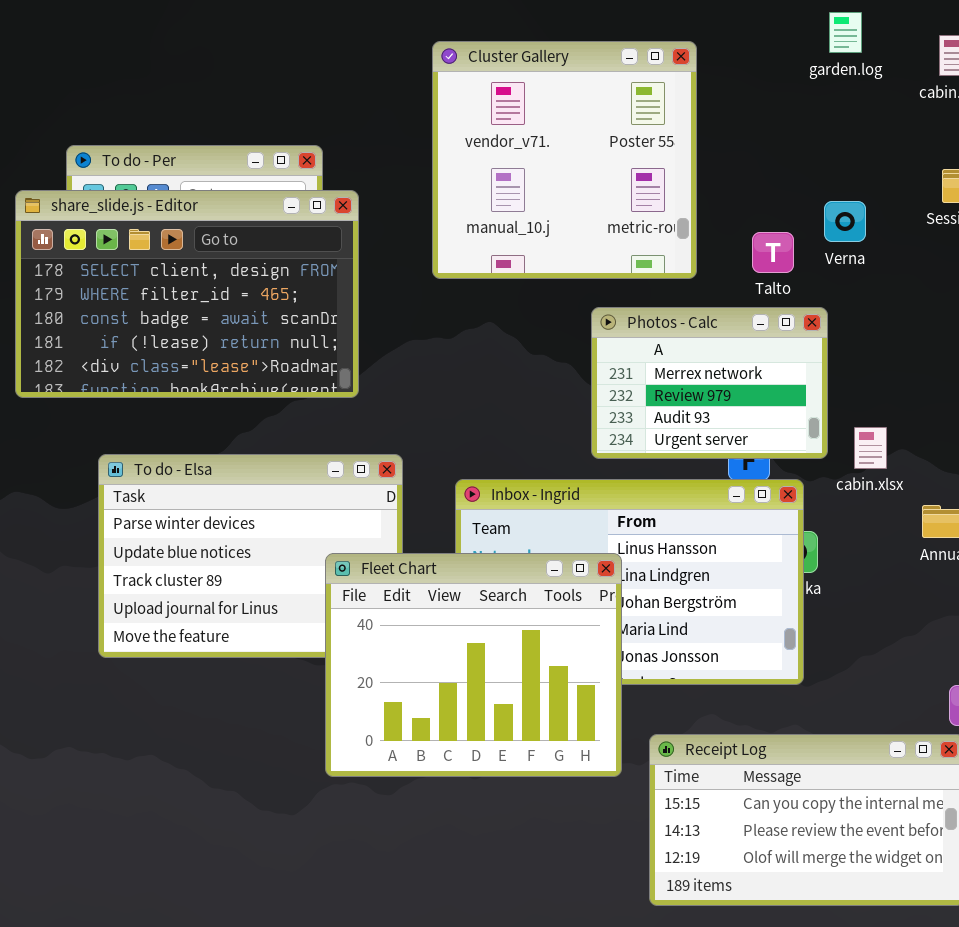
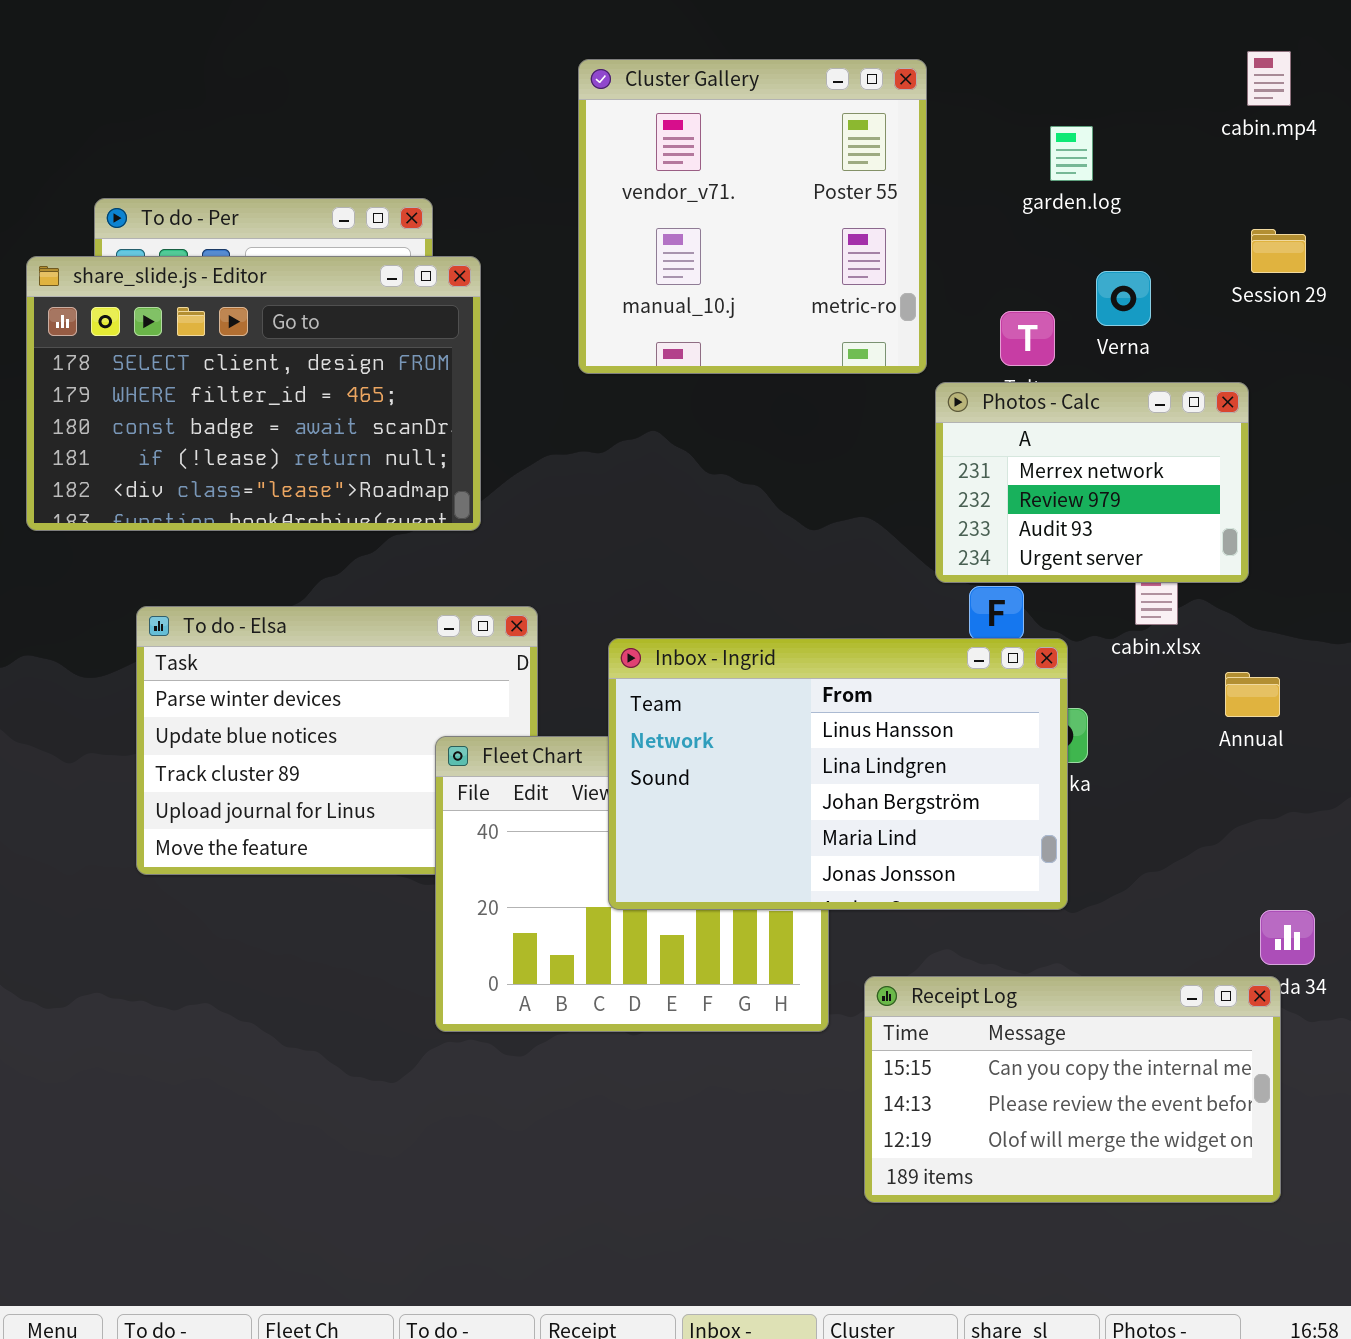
garden.log: [829,12,862,53] -> [1050,126,1093,181], moved
Photos - Calc: [591,307,828,459] -> [935,382,1249,583], moved
Inbox - Ingrid: [455,479,804,685] -> [608,638,1068,910], raised

